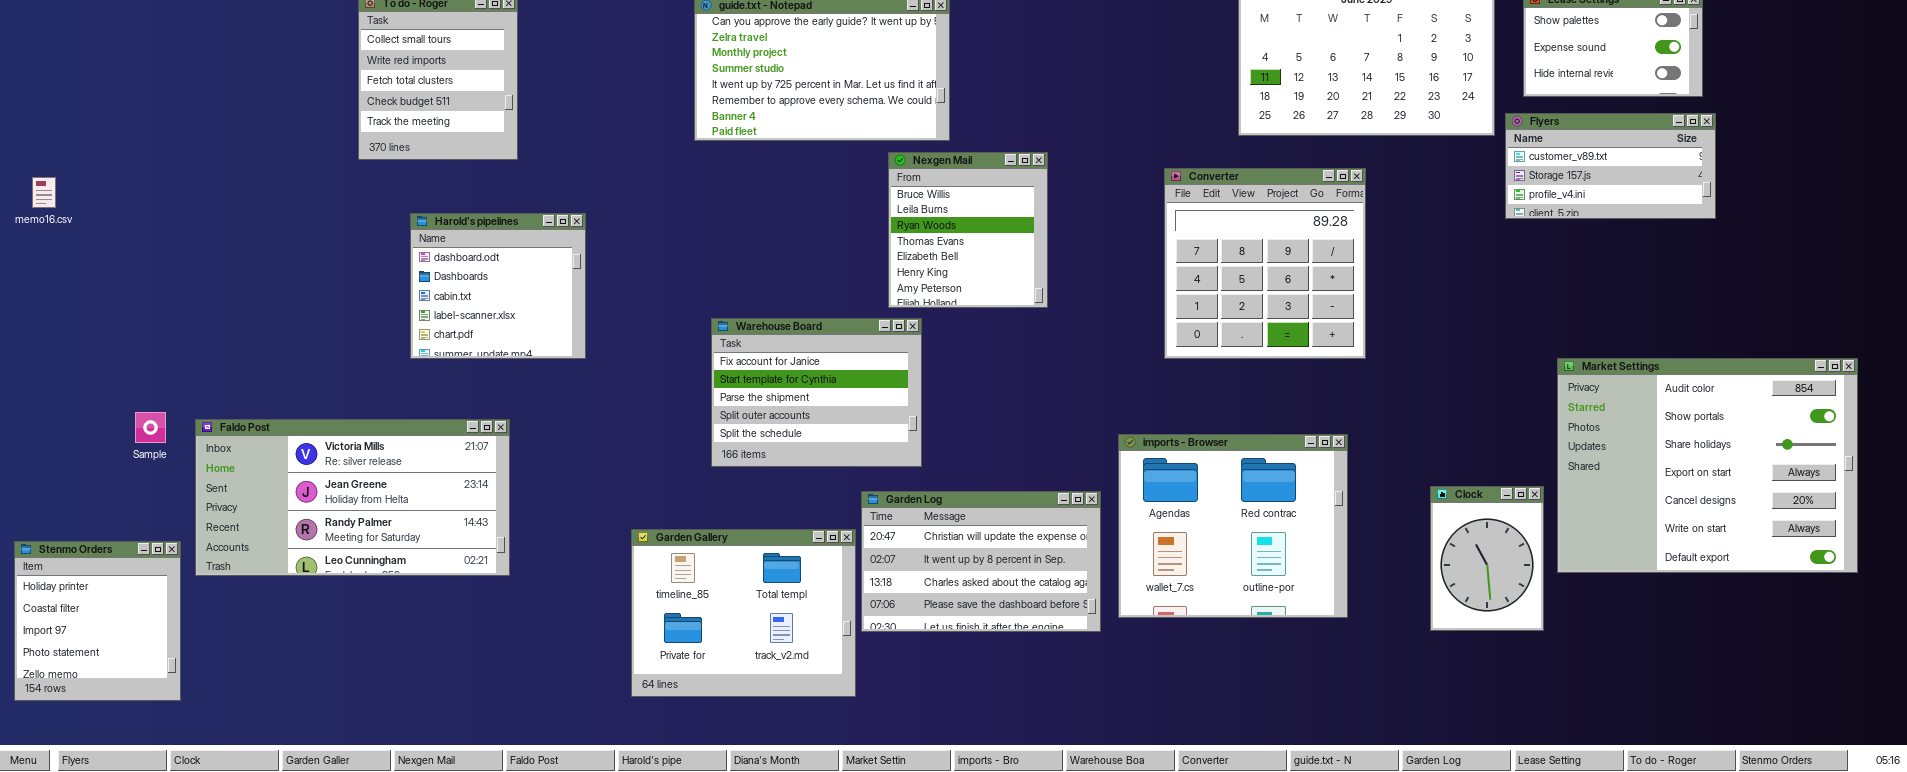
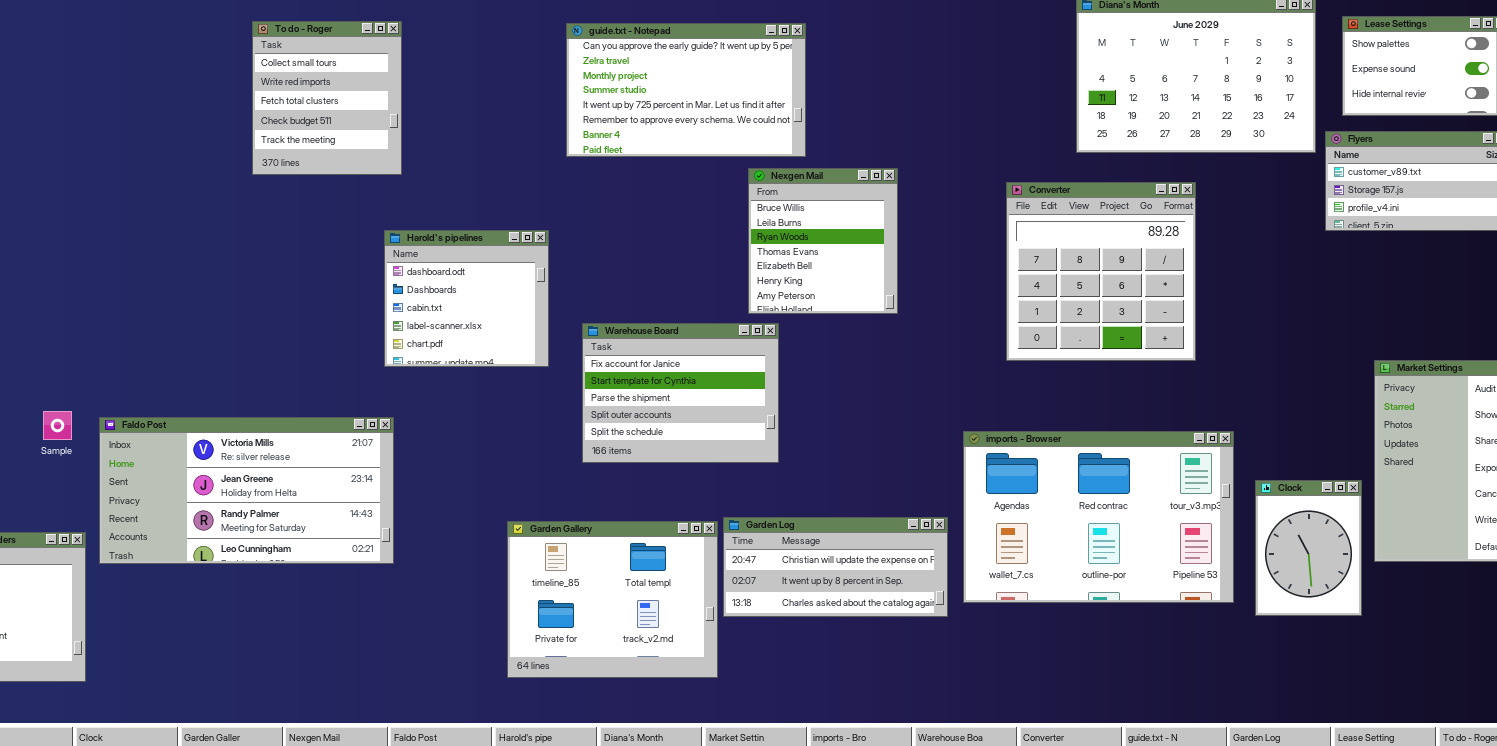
Harold's pipelines: [410,213,586,359] -> [384,230,549,367], moved
imports - Browser: [1118,434,1348,618] -> [963,431,1234,603], resized
Garden Log: [861,491,1101,632] -> [723,517,948,617], resized

